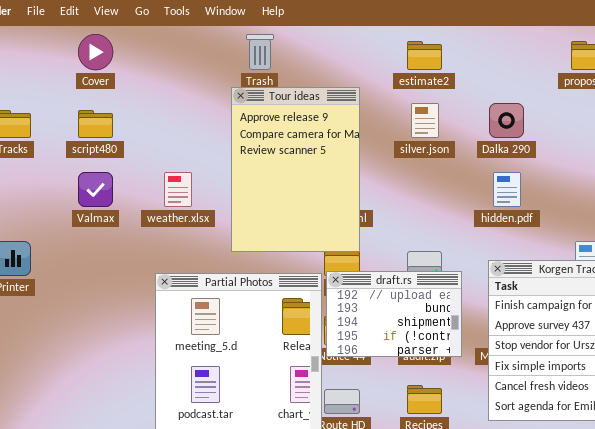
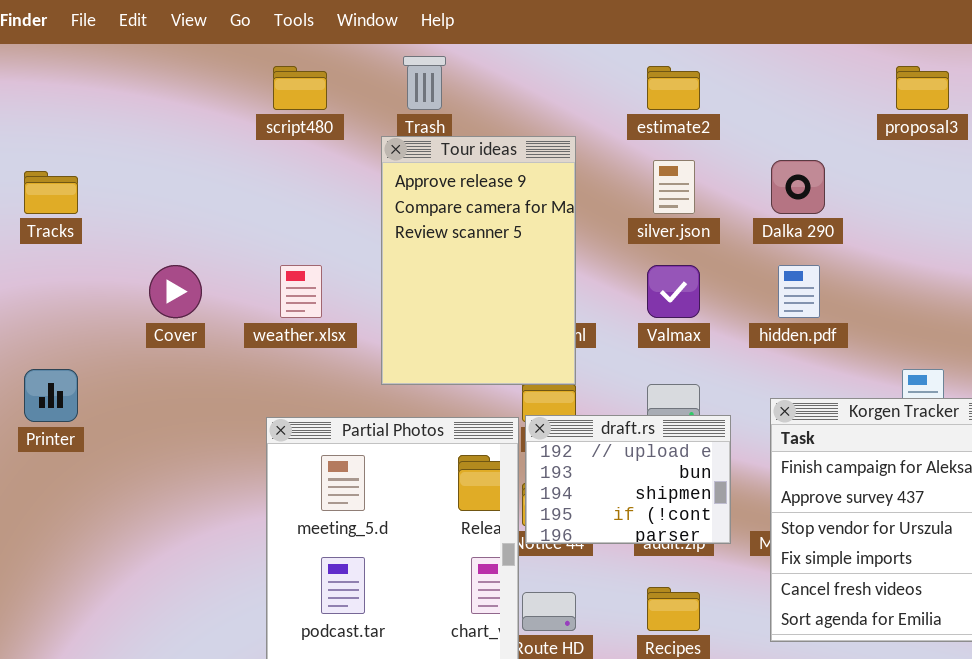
Cover: [78,34,113,70] -> [149,265,202,318], moved
script480: [78,110,113,138] -> [273,66,327,110], moved
Valmax: [78,172,113,207] -> [647,265,700,318], moved

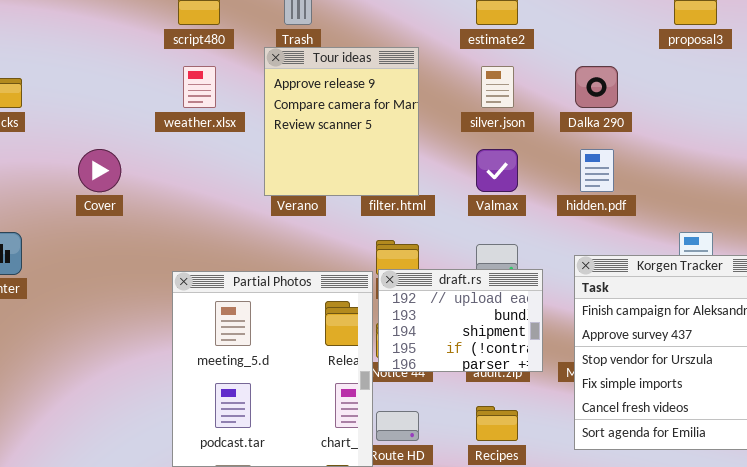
Tour ideas: [381,136,576,385] -> [264,47,419,196], resized
weather.xlsx: [280,265,322,318] -> [183,66,216,108], moved

